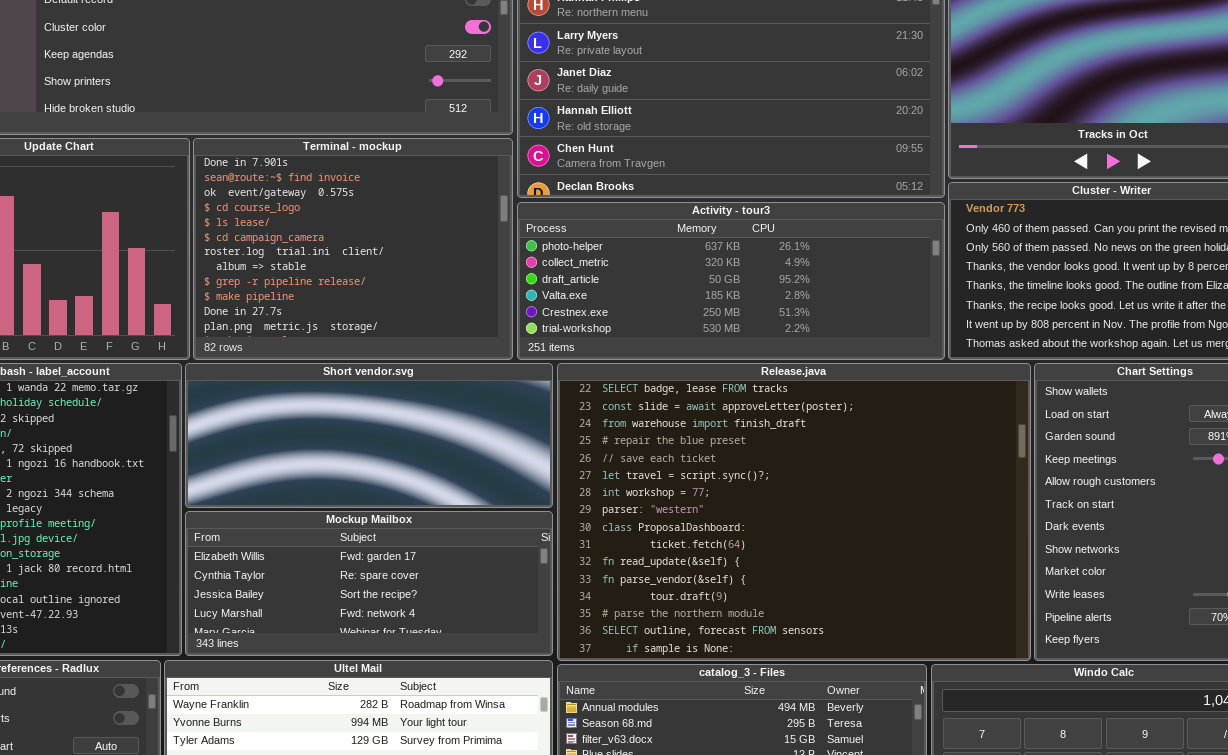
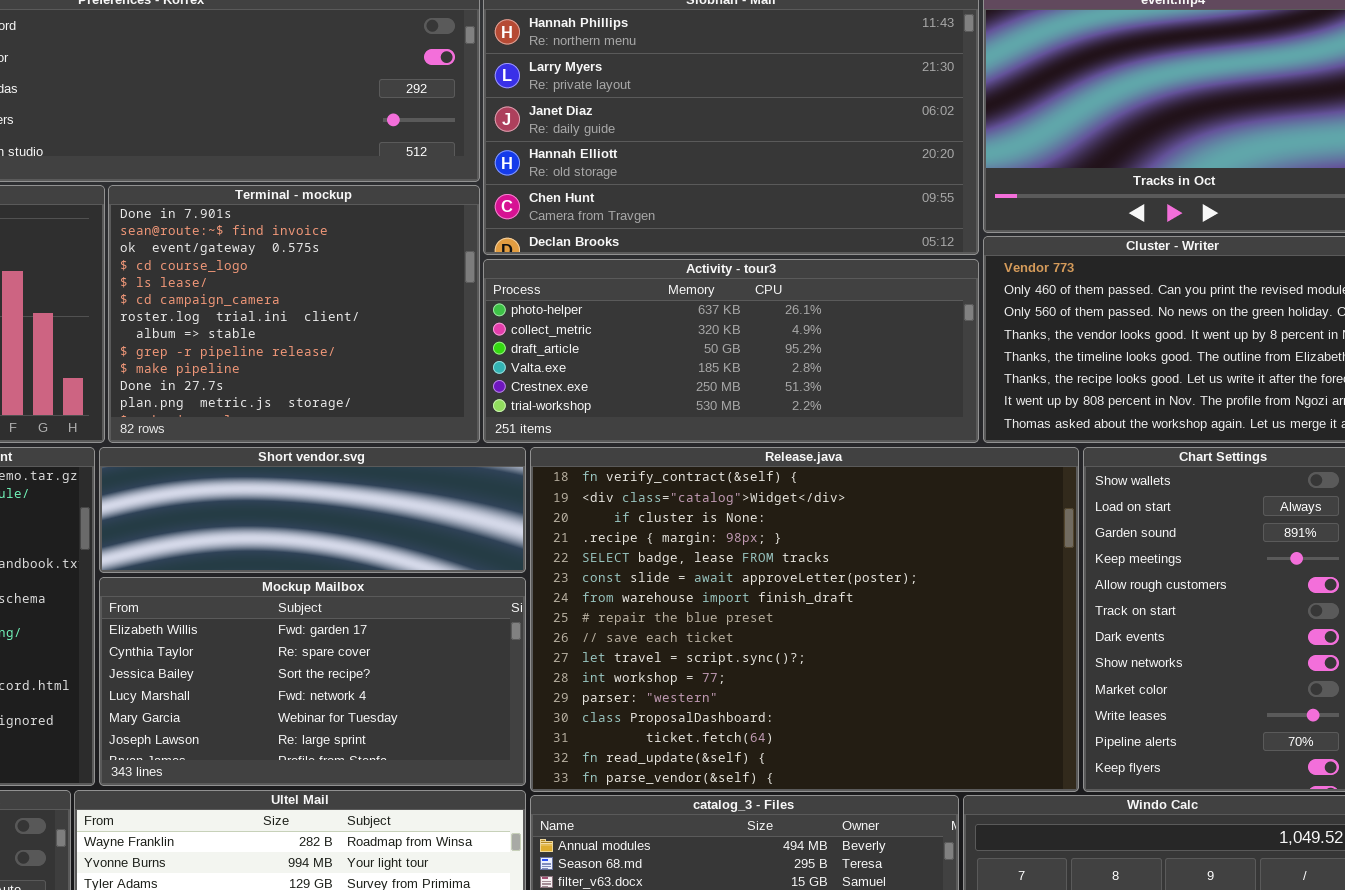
Short vendor.svg: [185,363,553,508] -> [99,447,526,573], resized
Release.java: [557,363,1031,661] -> [530,447,1079,792], scrolled up 4 rows
Mockup Mailbox: [185,511,553,656] -> [99,577,526,786], resized

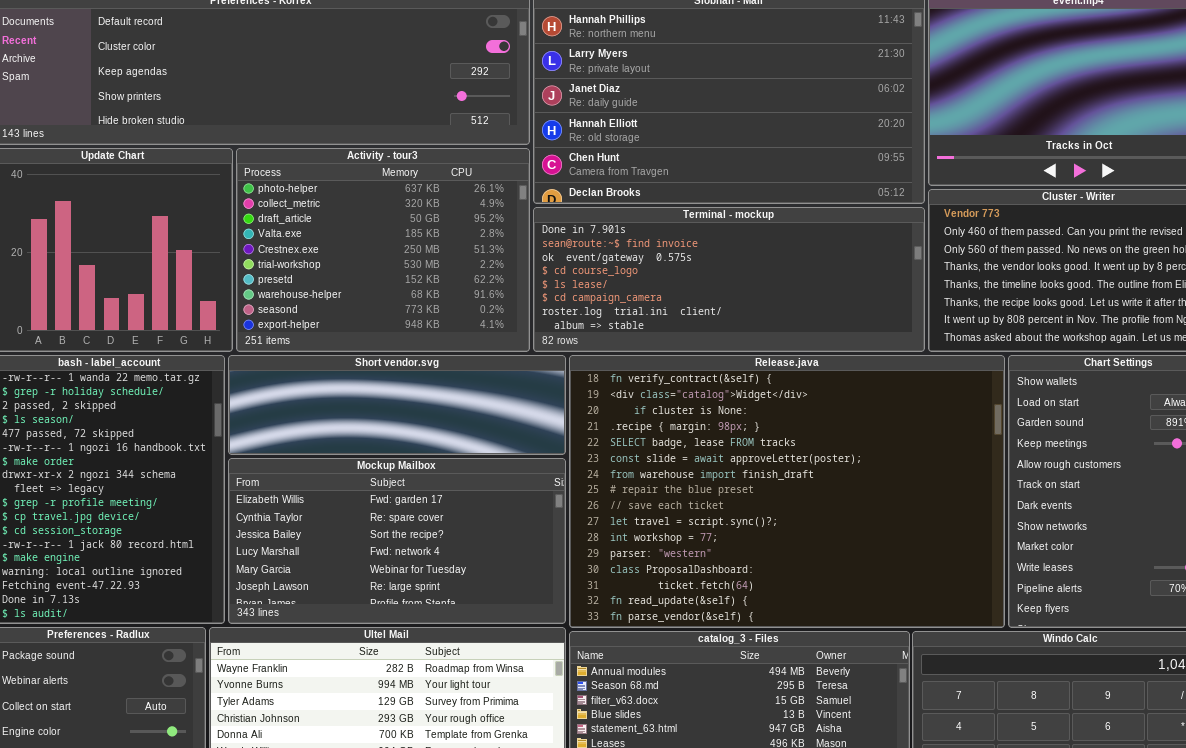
Terminal - mockup: [108,185,480,443] -> [533,207,925,352], moved, resized
Activity - tour3: [483,259,979,443] -> [236,148,530,352], moved, resized

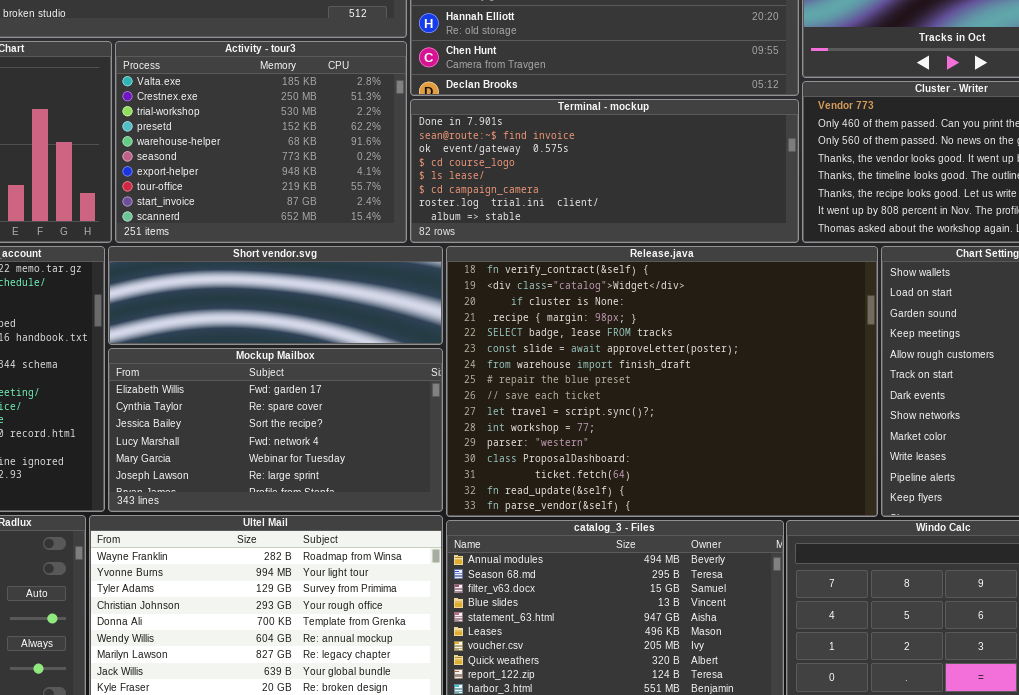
Activity - tour3: [236,148,530,352] -> [115,41,407,243], scrolled down 3 rows

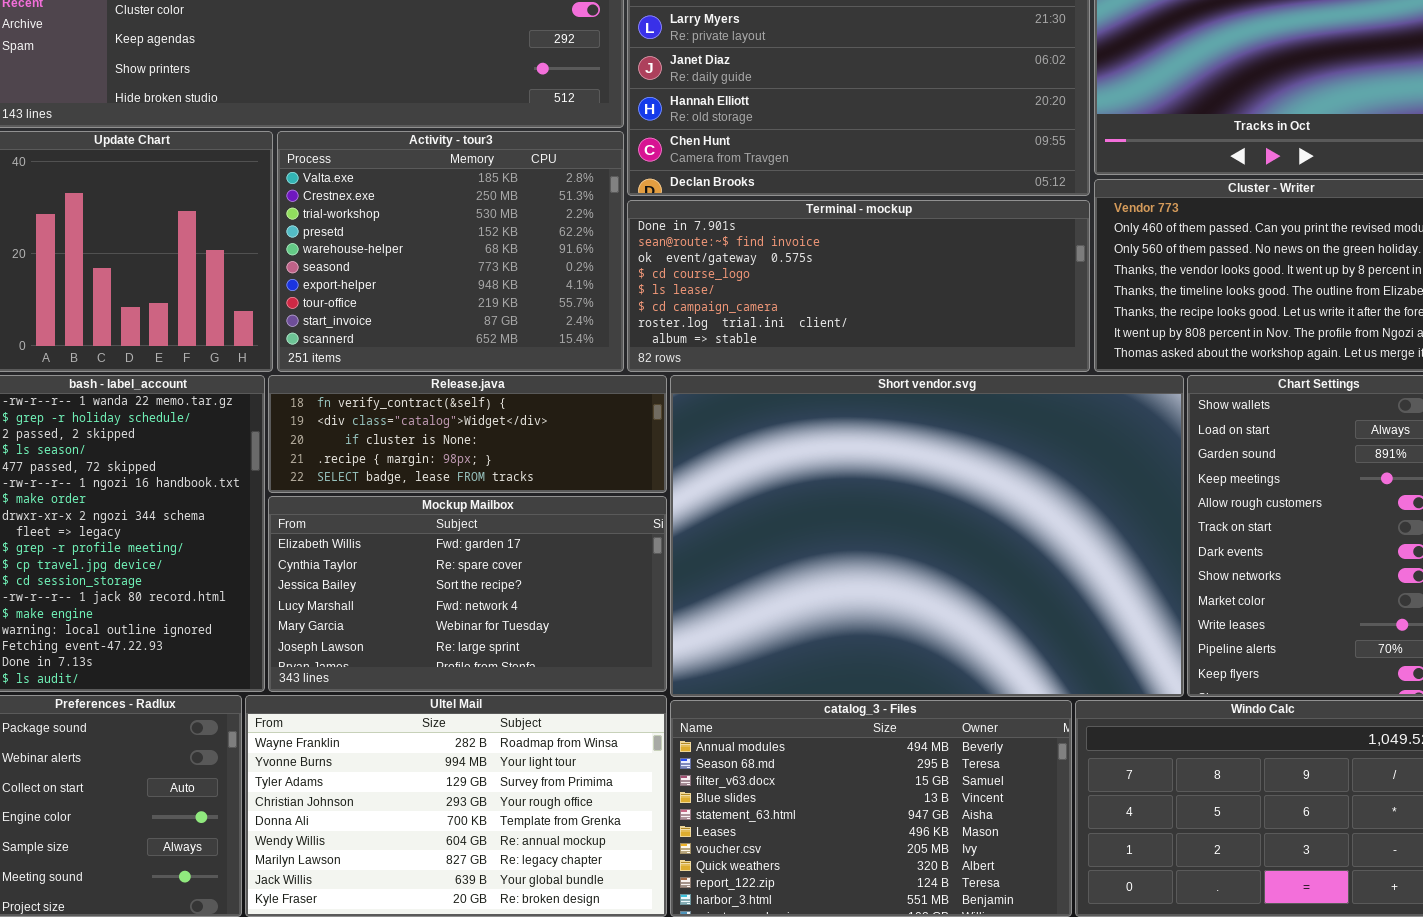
Short vendor.svg: [108,246,443,345] -> [670,375,1184,697], moved, resized
Release.java: [446,246,878,517] -> [268,375,667,493], moved, resized

